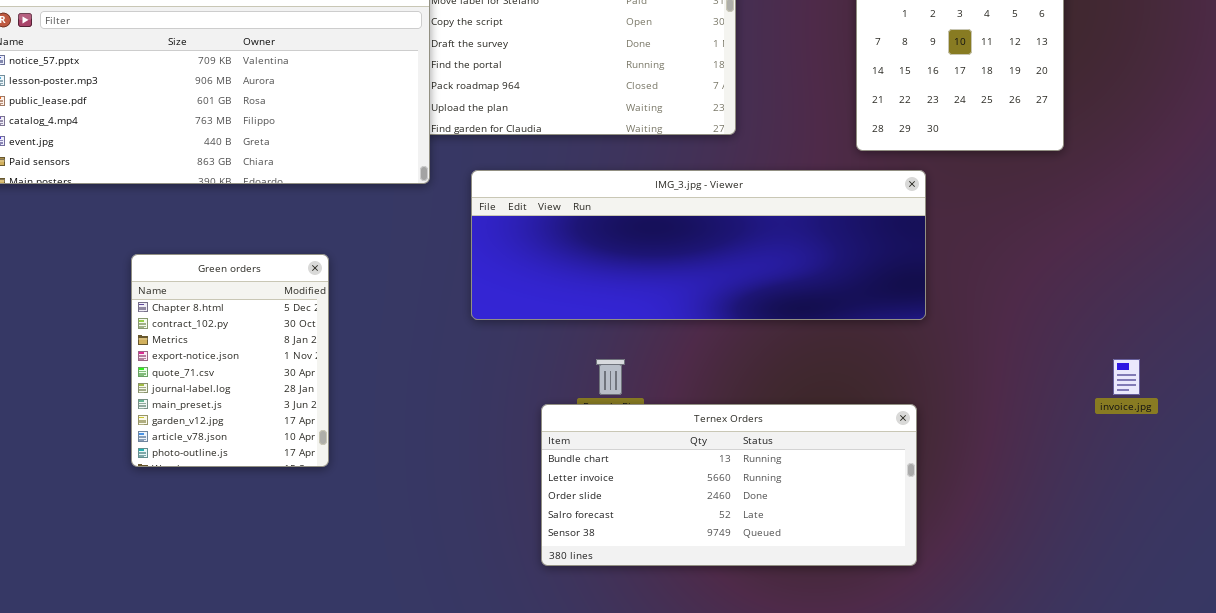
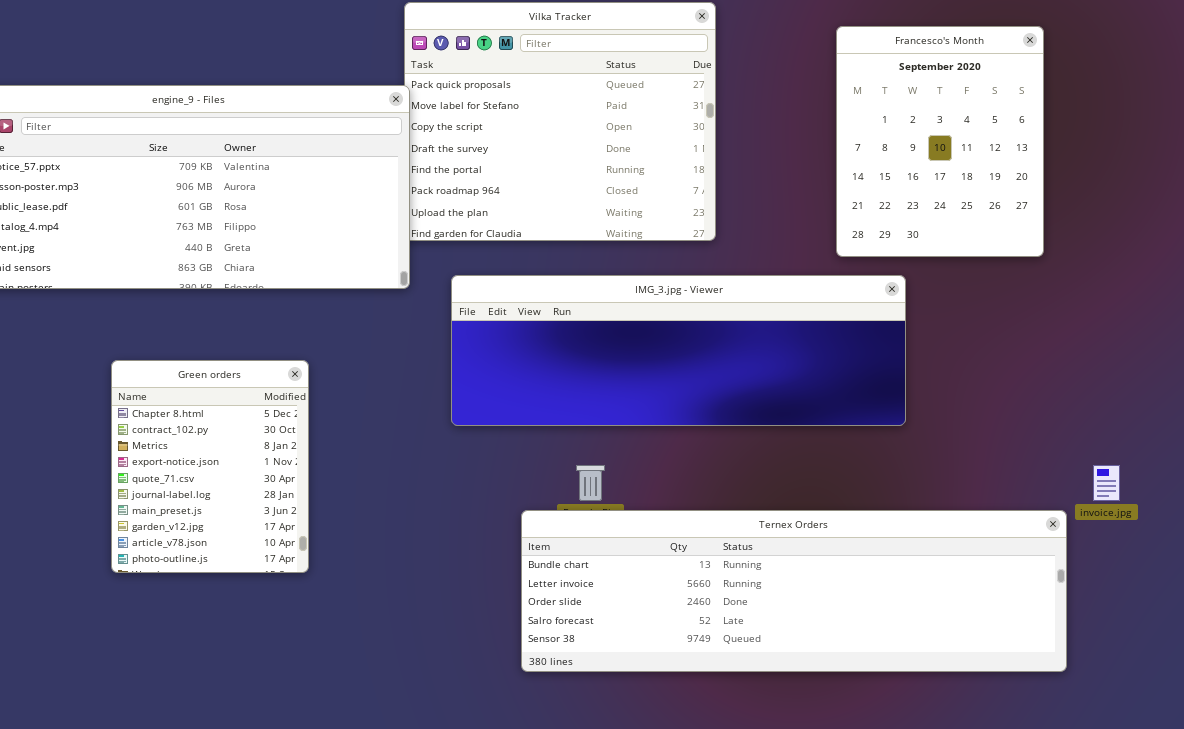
Ternex Orders: [541,404,917,566] -> [521,510,1067,672], resized

